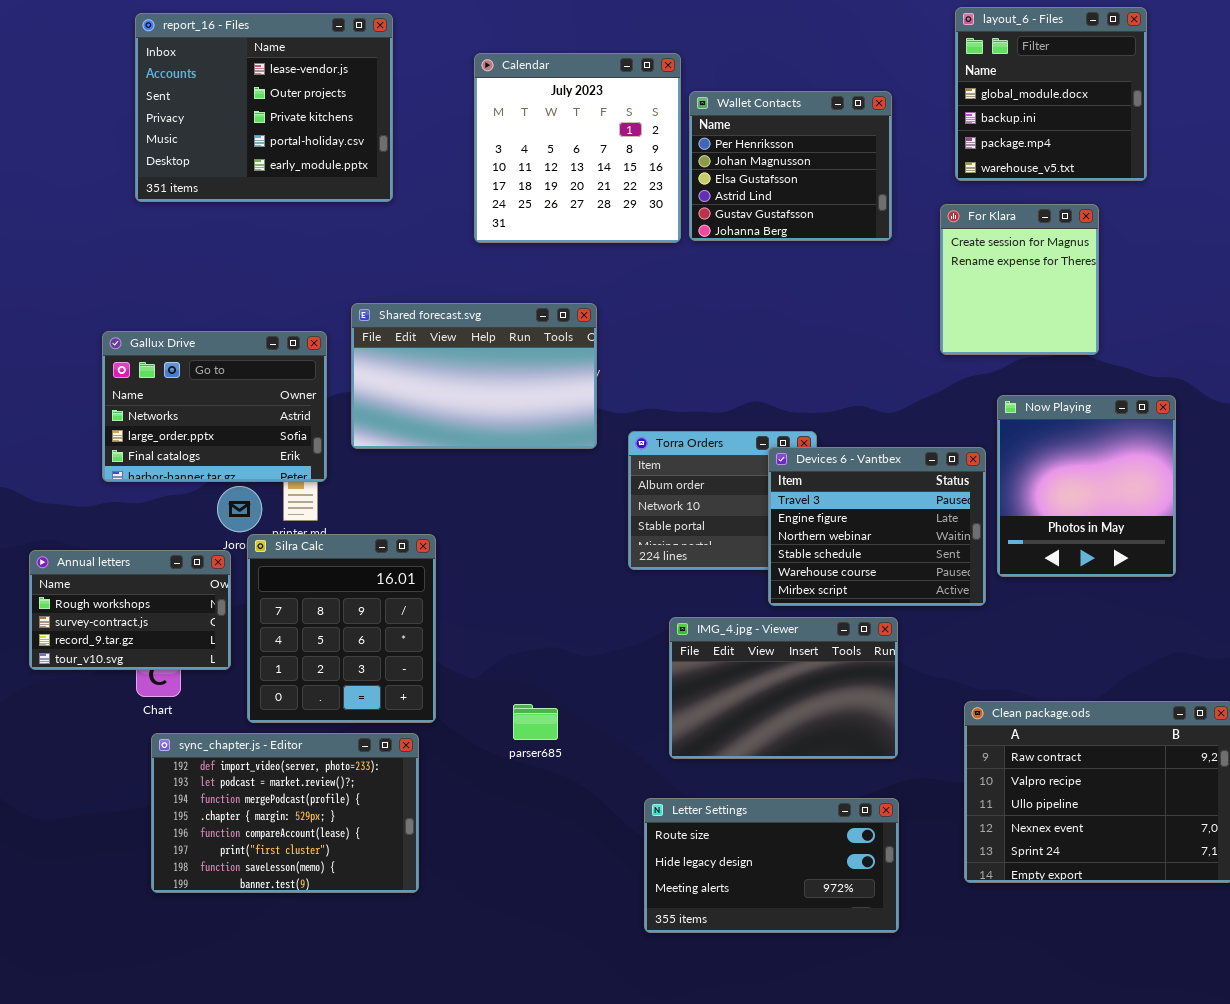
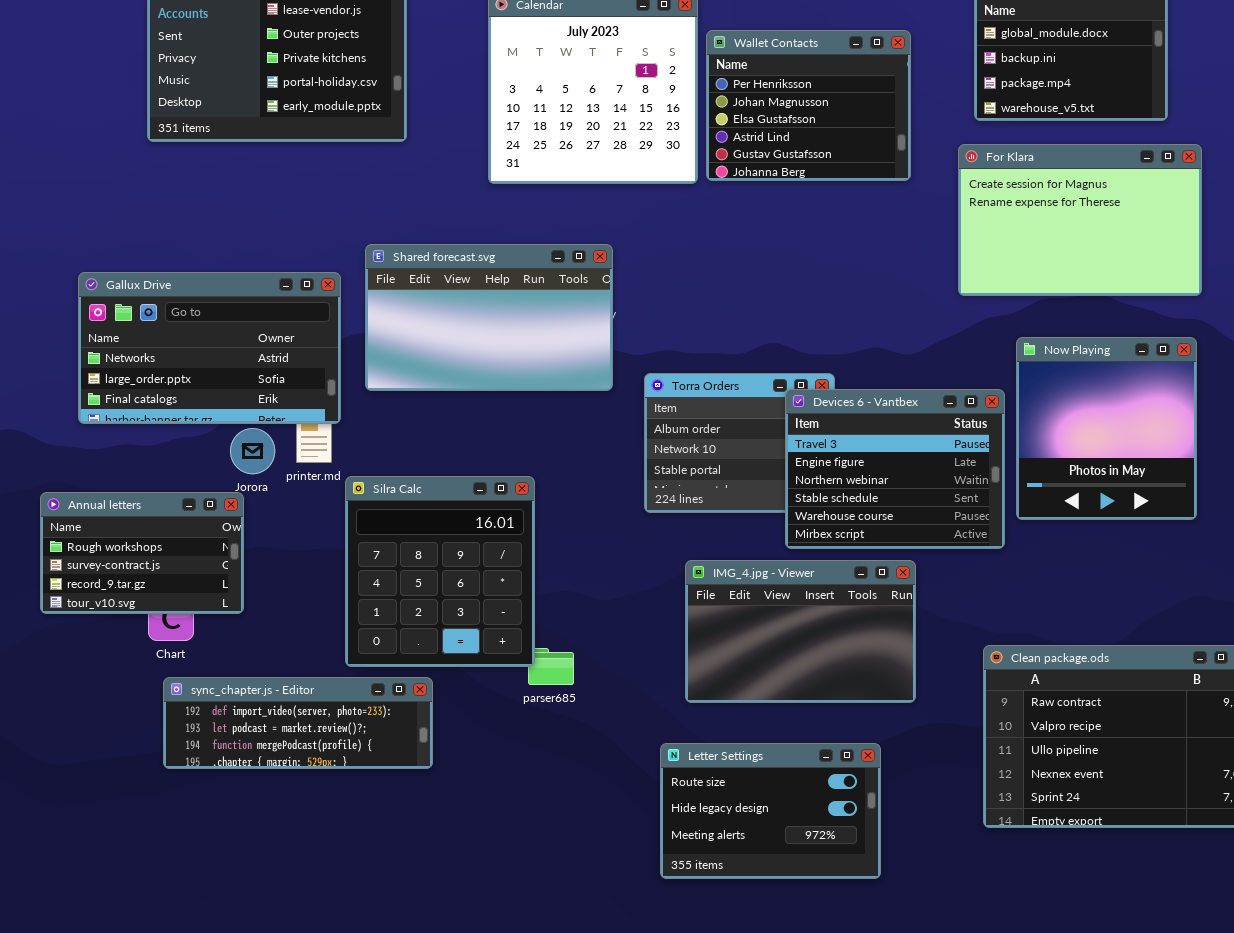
For Klara: [940,204,1099,355] -> [958,144,1202,296], resized
Gallux Drive: [102,331,327,482] -> [78,272,341,424], resized
Silra Calc: [247,534,436,723] -> [345,476,535,667], moved
sync_chapter.js - Editor: [151,733,419,893] -> [163,677,433,769], resized
Letter Settings: [644,798,899,933] -> [660,743,881,879], resized

